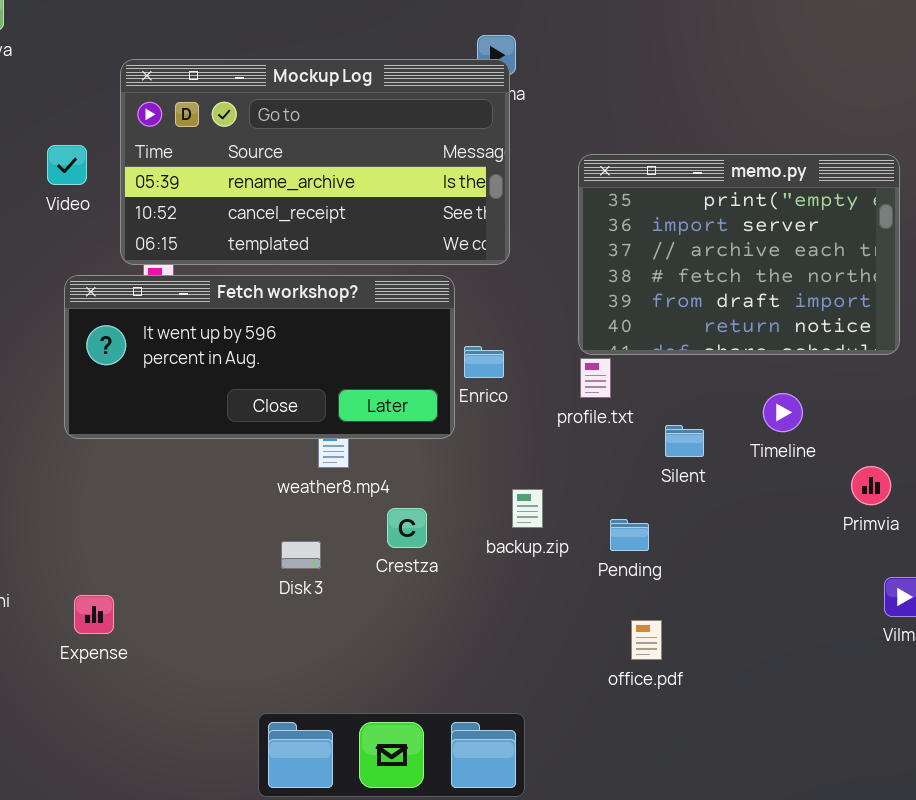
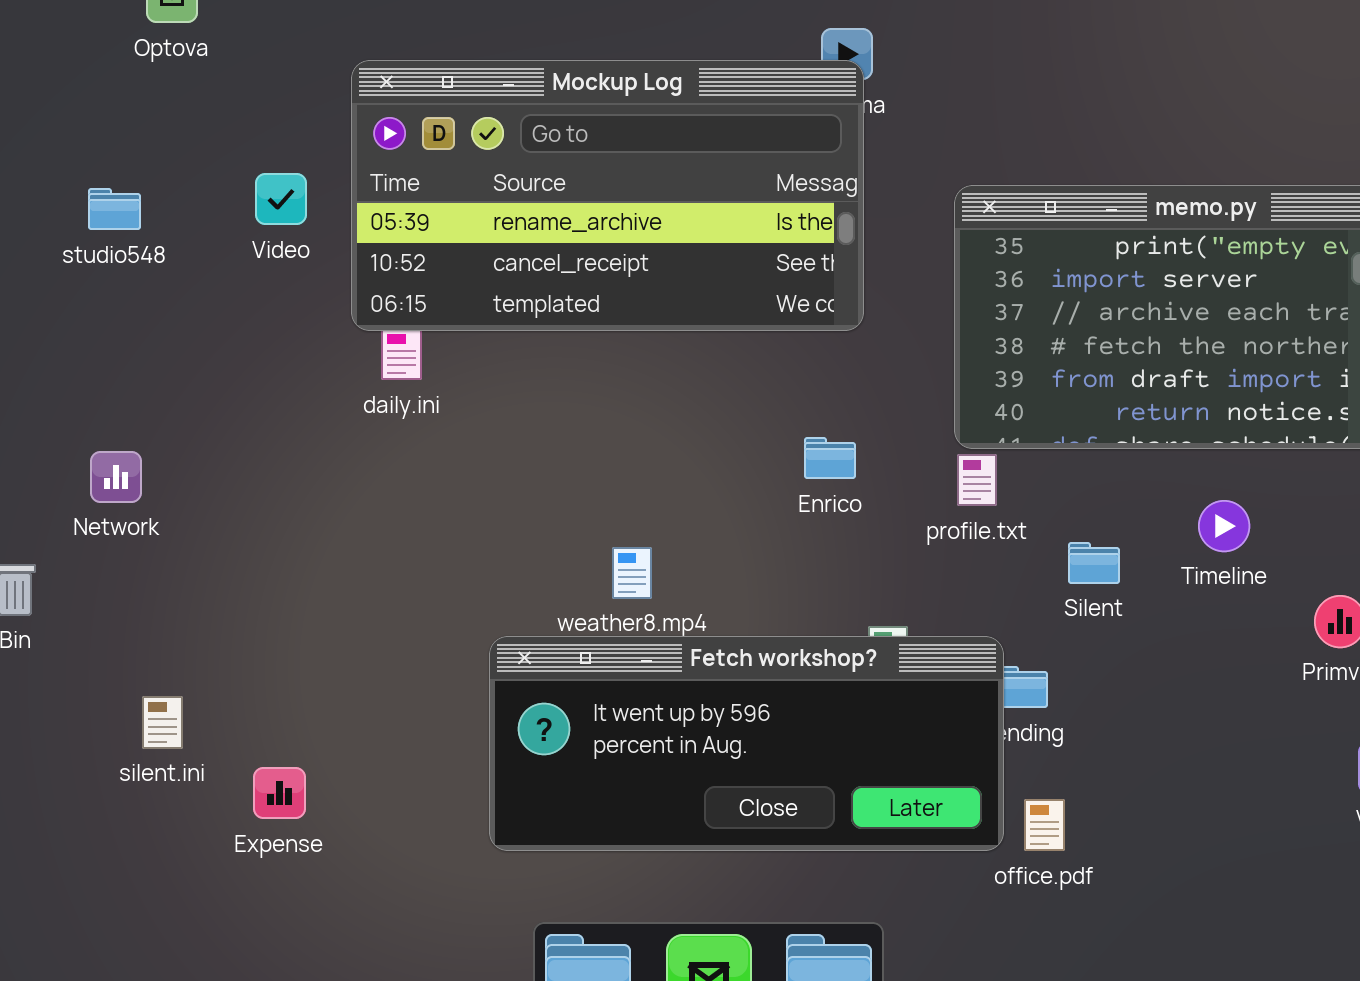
Fetch workshop?: [64,275,455,439] -> [489,636,1004,851], moved
Expense: [74,595,114,634] -> [253,767,306,819], moved

